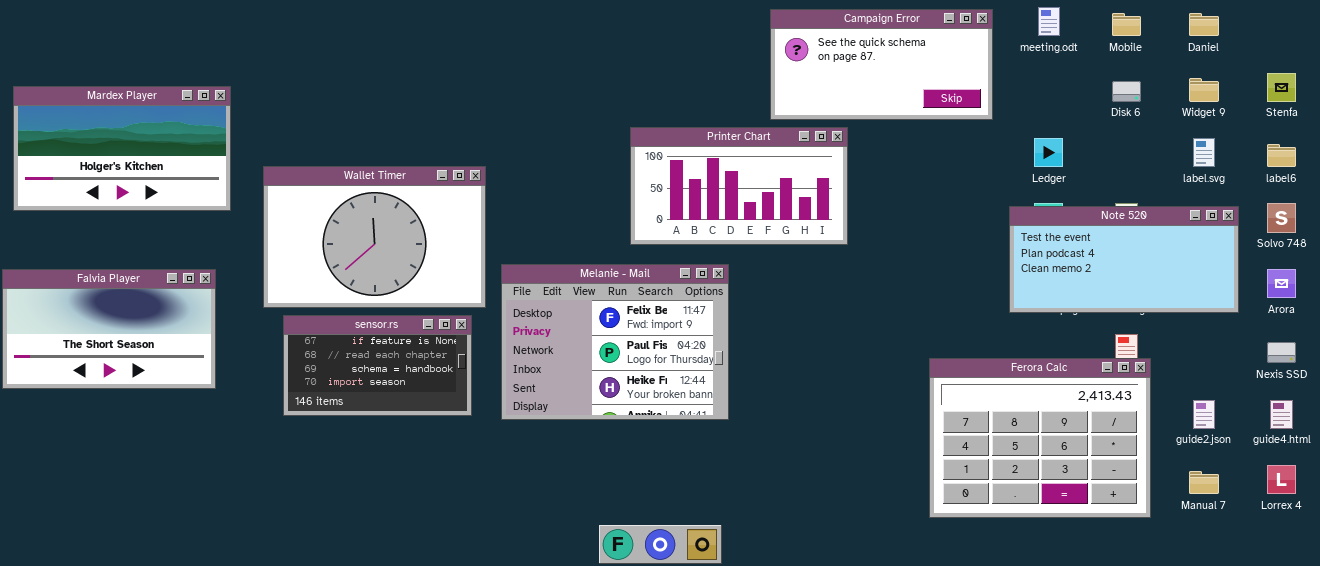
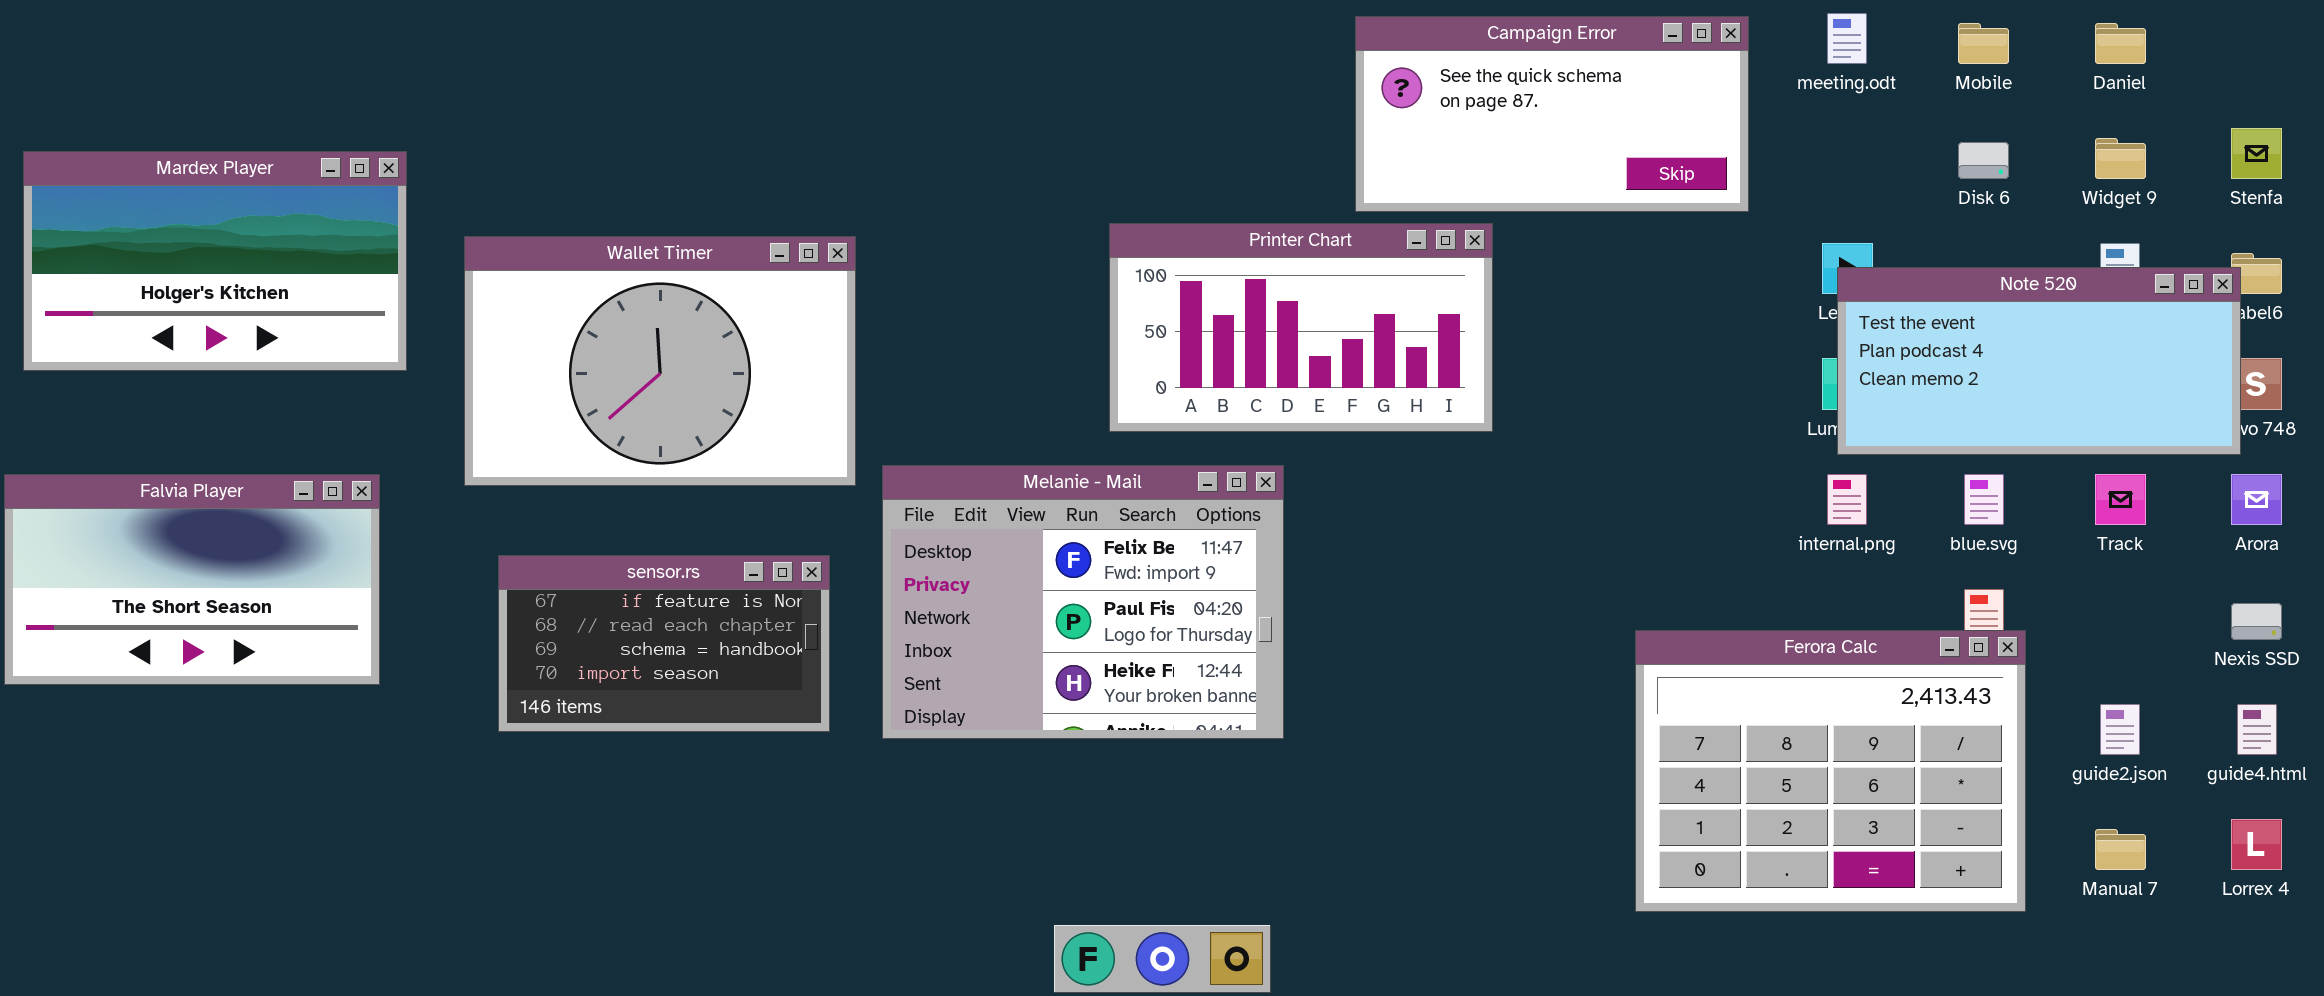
Wallet Timer: [263,166,486,308] -> [464,236,856,486], moved
Note 520: [1009,206,1239,313] -> [1837,267,2241,455], moved

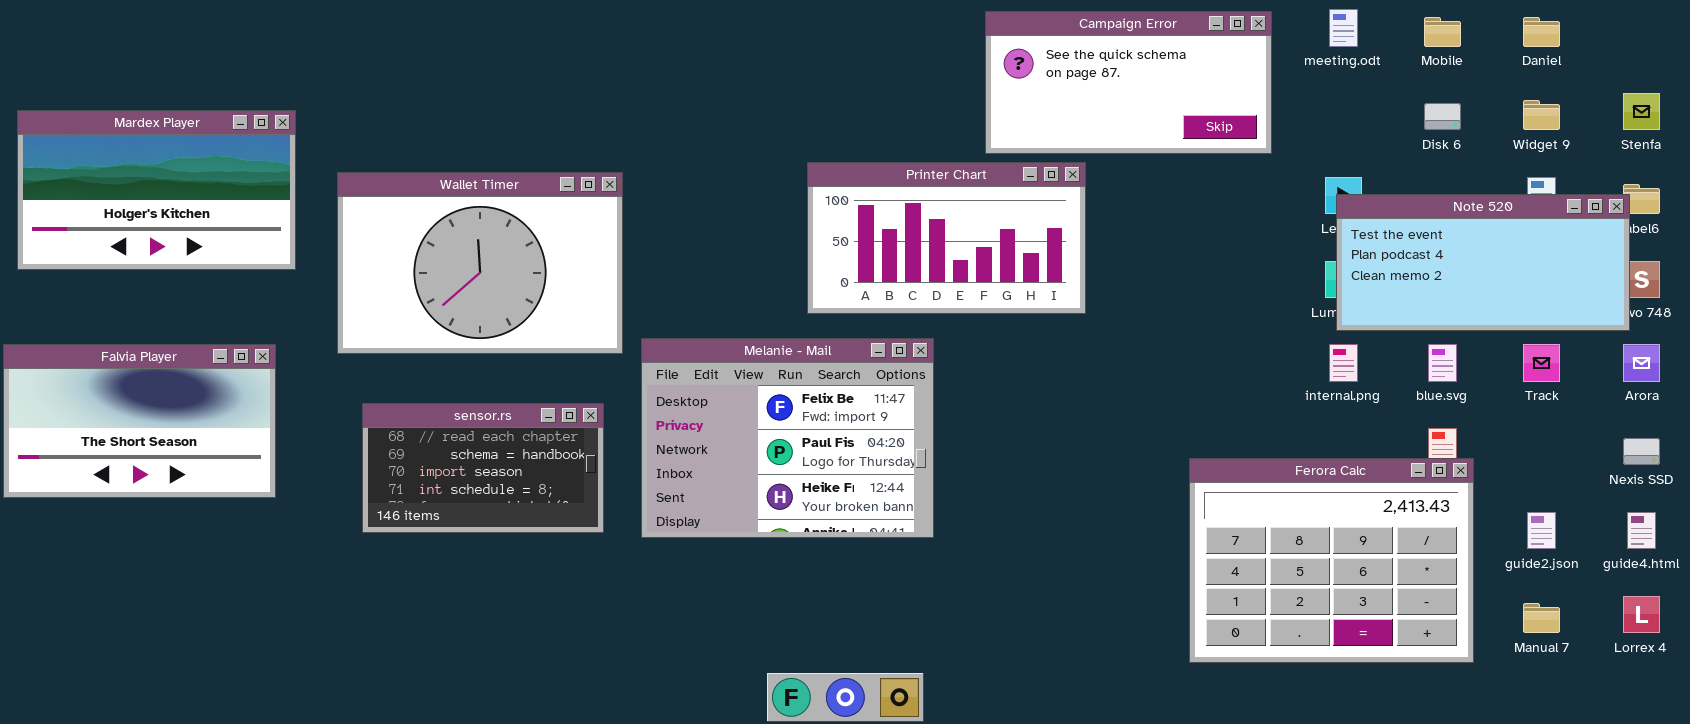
sensor.rs: [498,555,830,732] -> [362,403,604,533], scrolled down 1 row

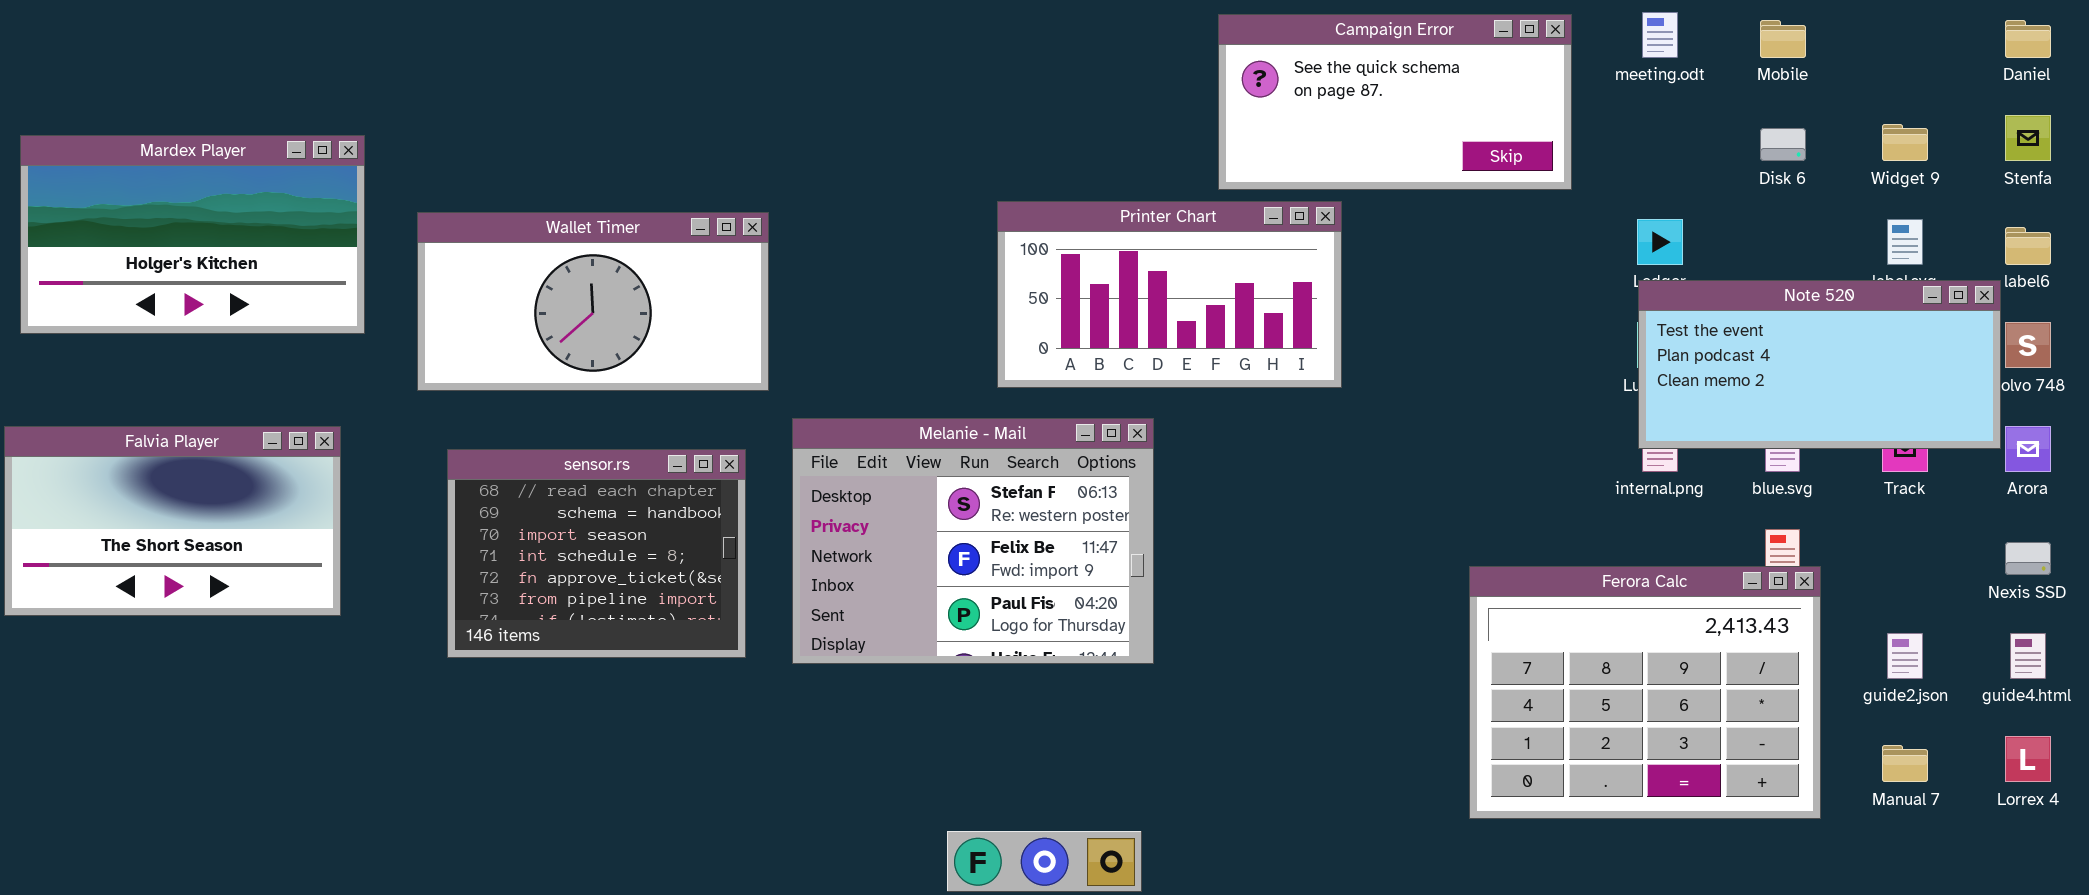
Daniel: [1523,17,1560,47] -> [2005,20,2051,58], moved
Wallet Timer: [337,172,623,354] -> [417,212,769,391], resized
Note 520: [1336,194,1630,331] -> [1638,280,2001,449], moved
Melanie - Mail: [641,338,934,538] -> [792,418,1154,664], scrolled up 1 row
sensor.rs: [362,403,604,533] -> [447,449,746,658], resized

